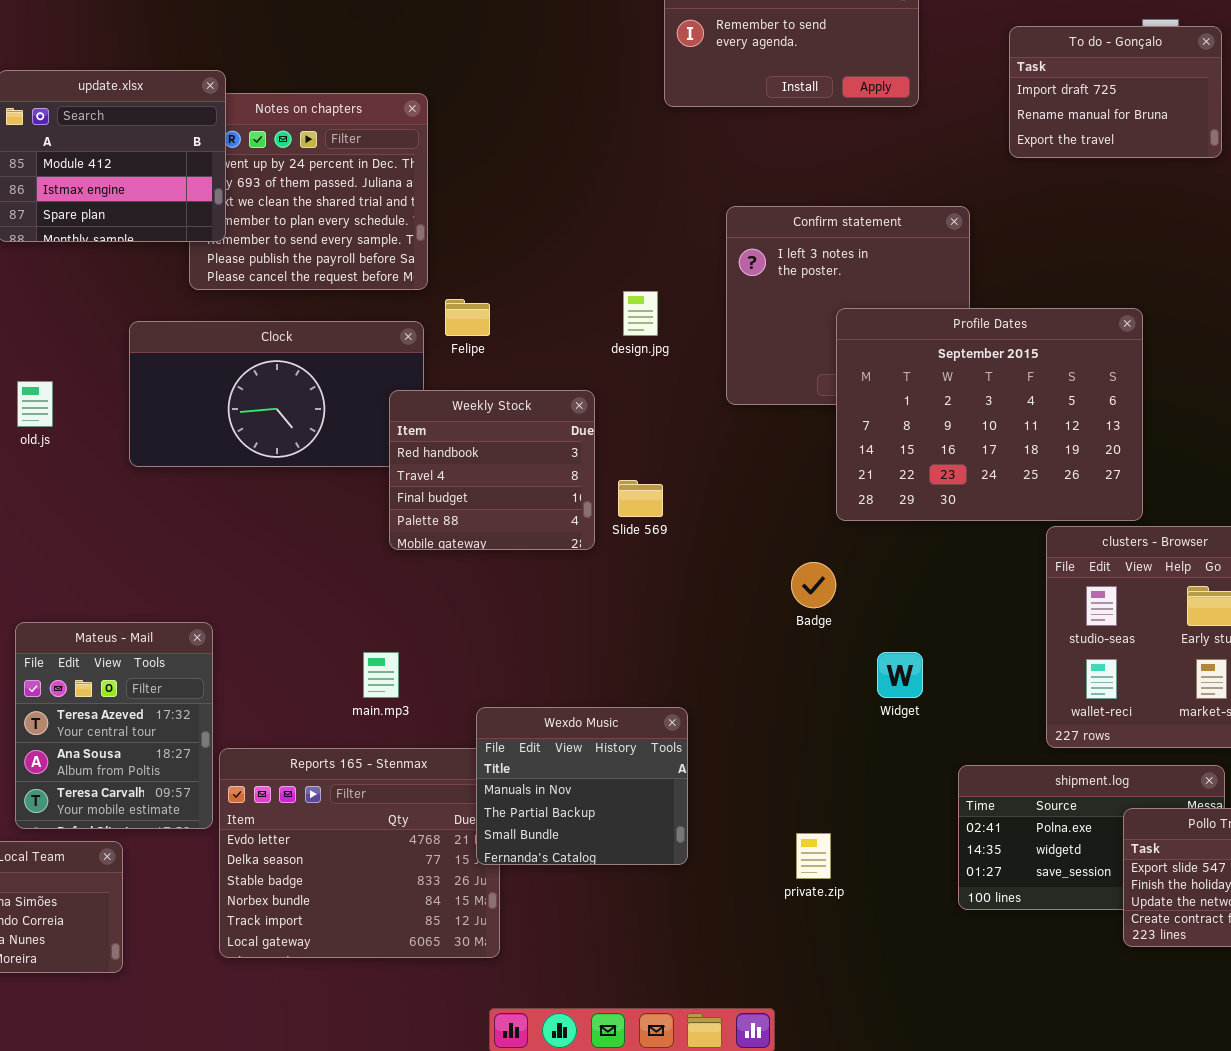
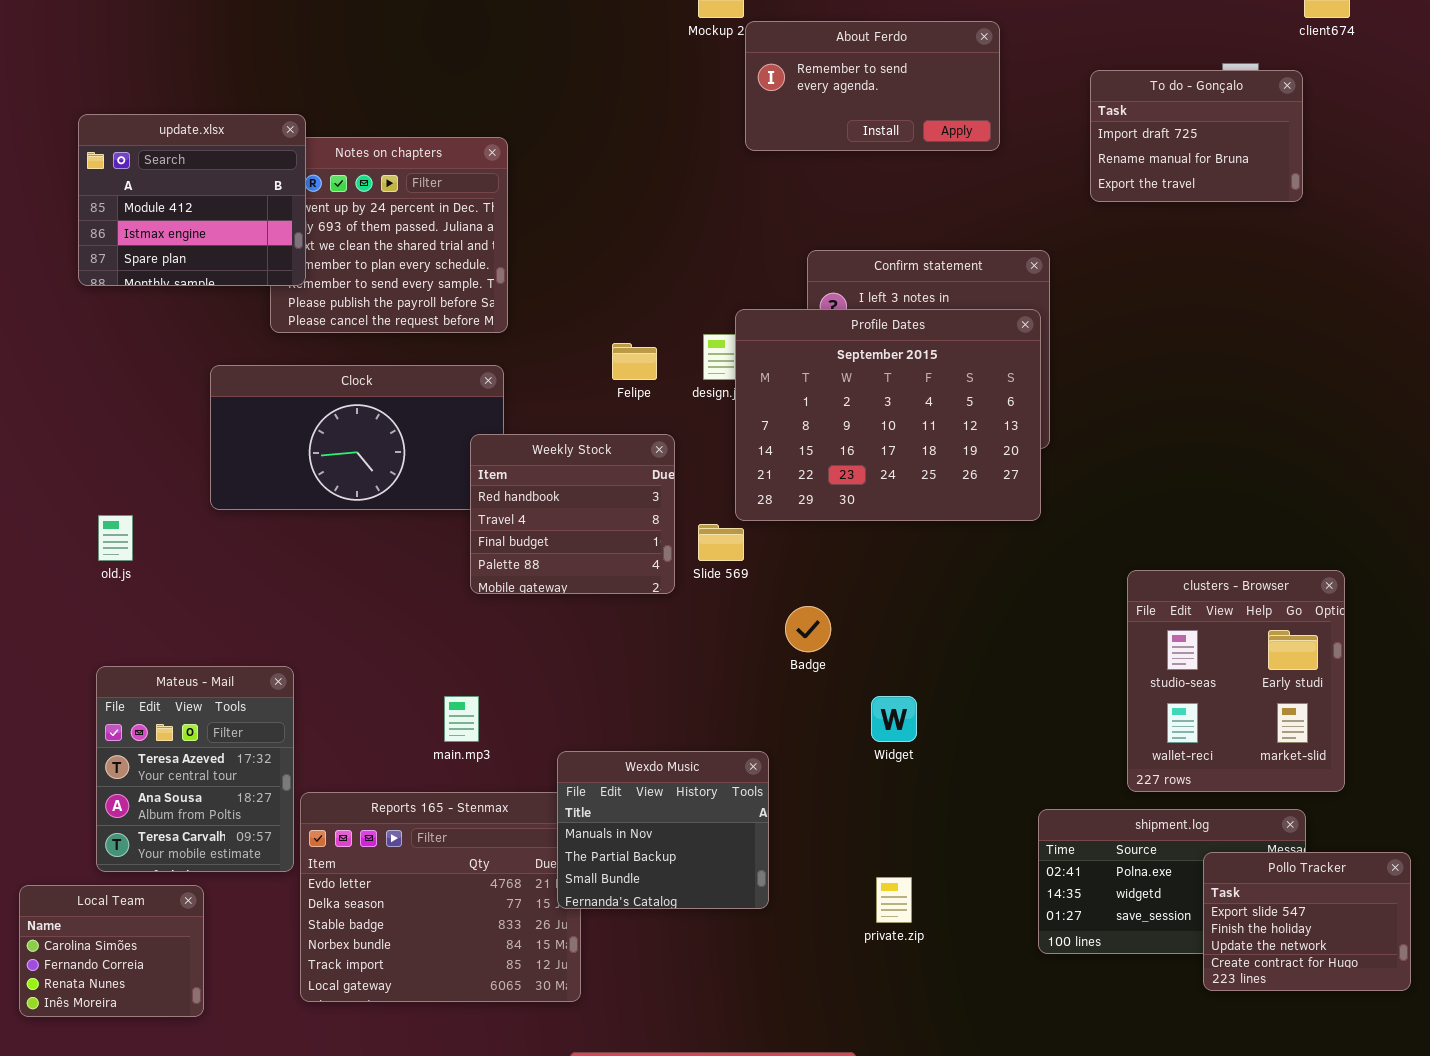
Felipe: [445,299,490,336] -> [612,343,657,380], moved
Profile Dates: [836,308,1143,521] -> [735,309,1041,521], moved
old.js: [17,381,53,427] -> [98,515,133,561], moved
Badge: [791,562,836,608] -> [785,606,831,652], moved
Widget: [877,652,923,698] -> [871,696,917,742], moved

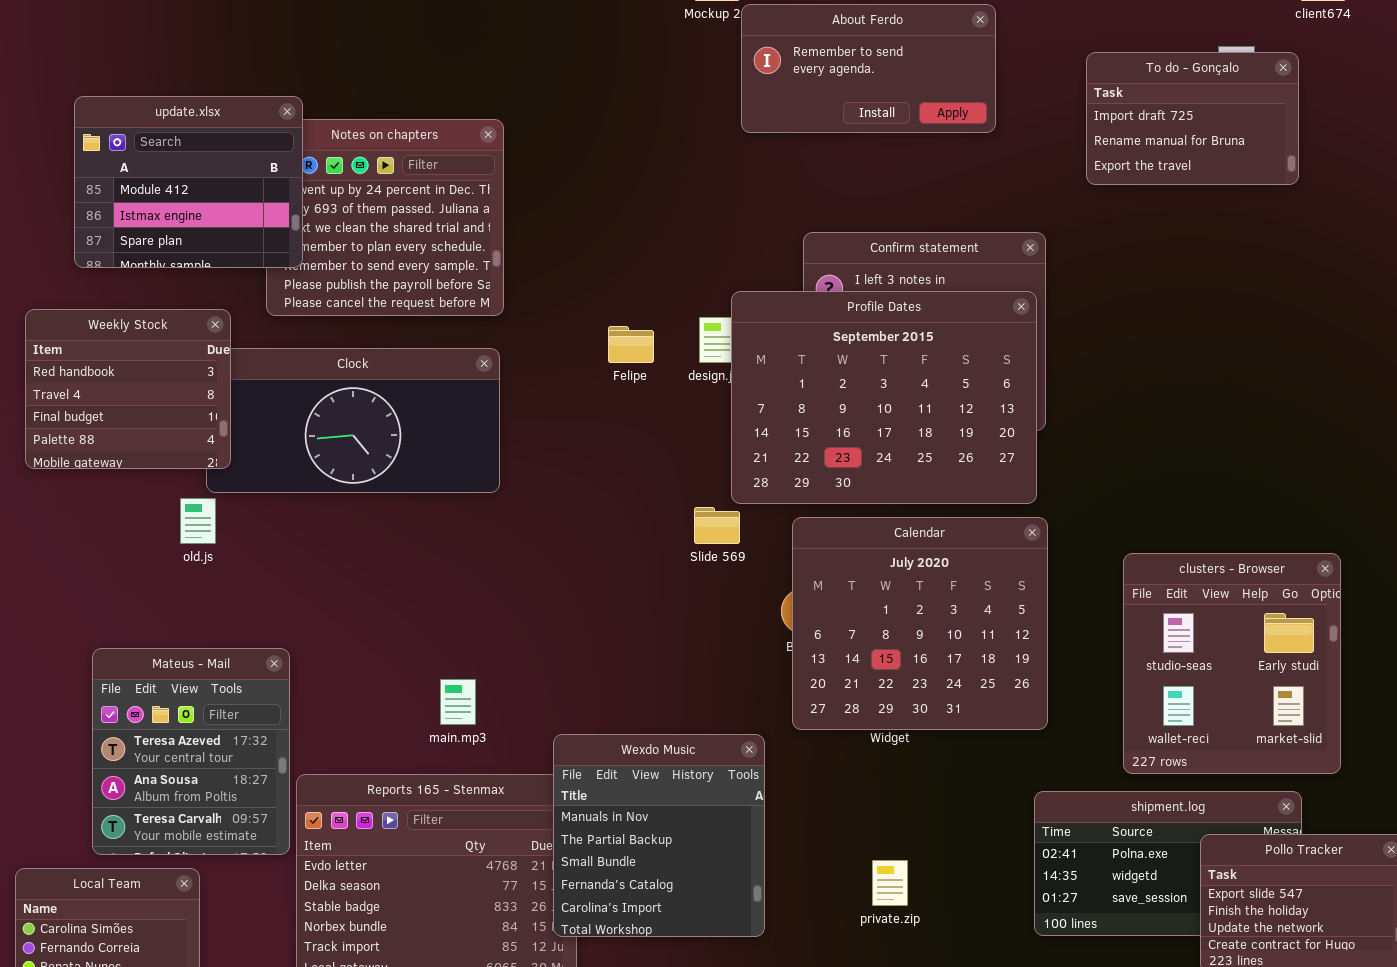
Weekly Stock: [470,434,675,594] -> [25,309,231,469], moved
old.js: [98,515,133,561] -> [180,498,216,544], moved
Calendar: none -> [792,517,1048,730], opened
Wexdo Music: [557,751,769,909] -> [553,734,765,937], resized

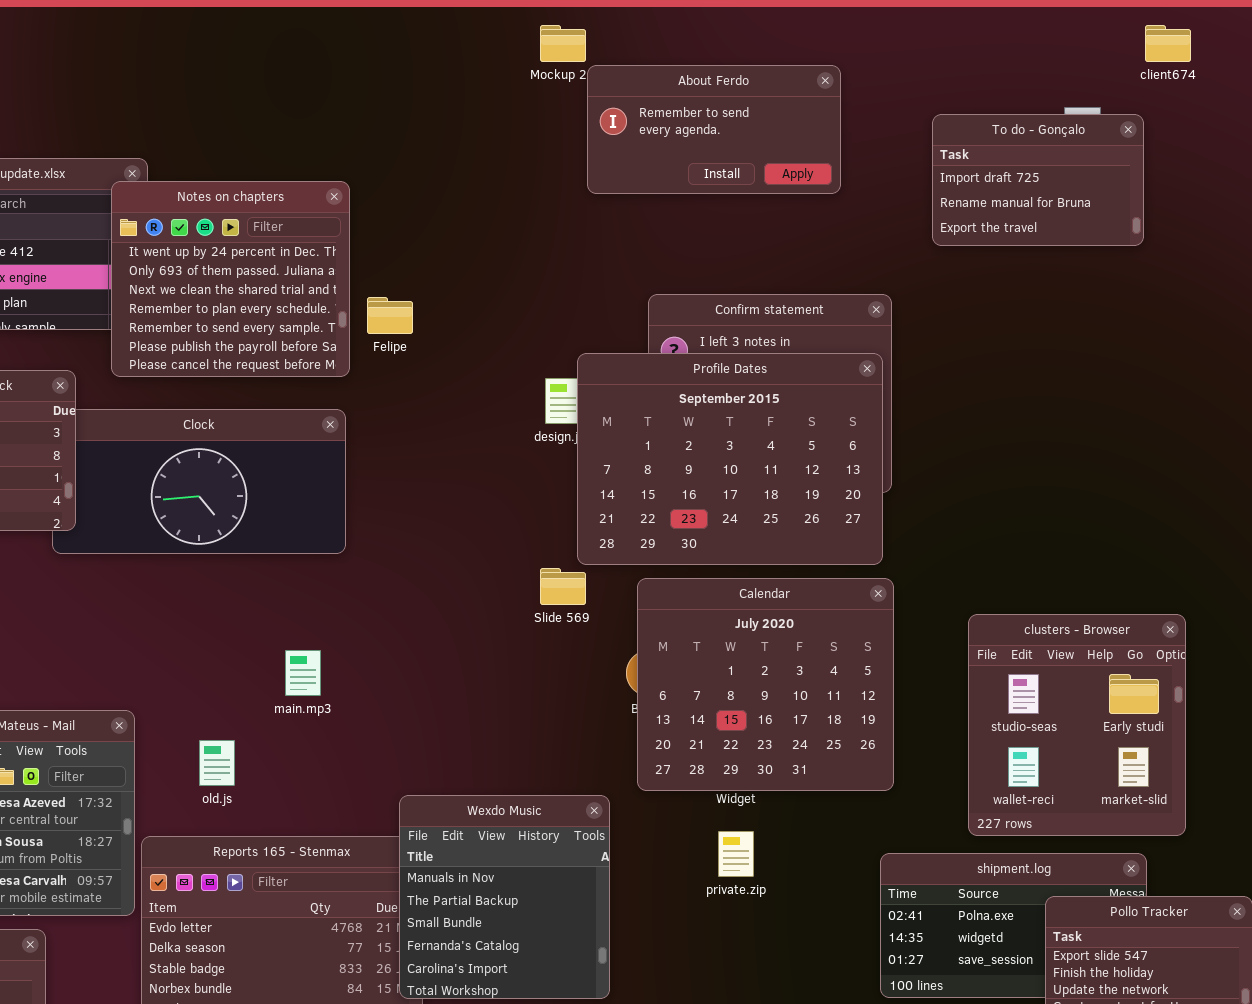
Notes on chapters: [266,119,504,316] -> [111,181,350,377], raised
Felipe: [608,326,654,363] -> [367,297,413,334], moved
old.js: [180,498,216,544] -> [199,740,235,786], moved
main.mp3: [440,679,476,725] -> [285,650,321,696], moved
private.zip: [872,860,908,906] -> [718,831,754,877], moved

